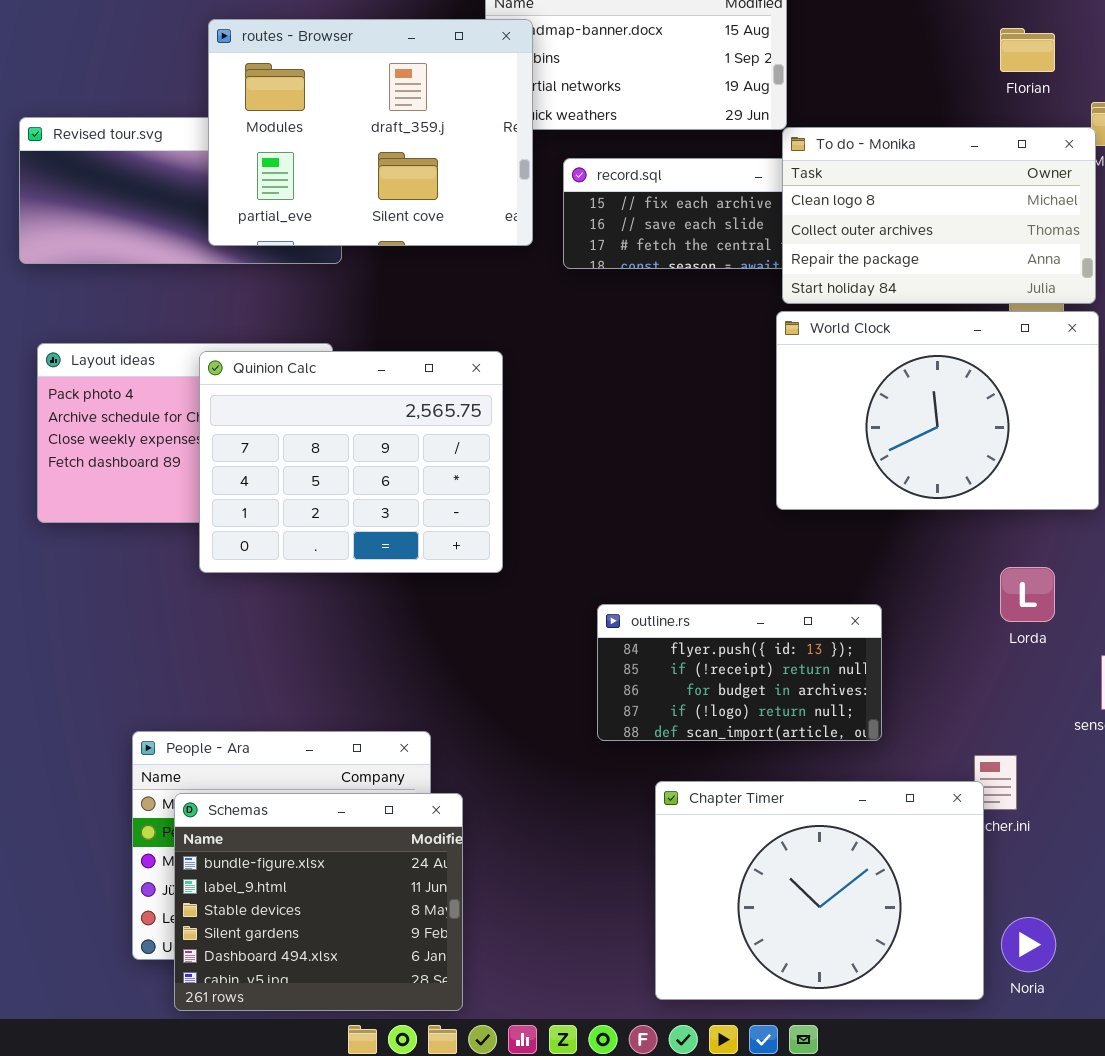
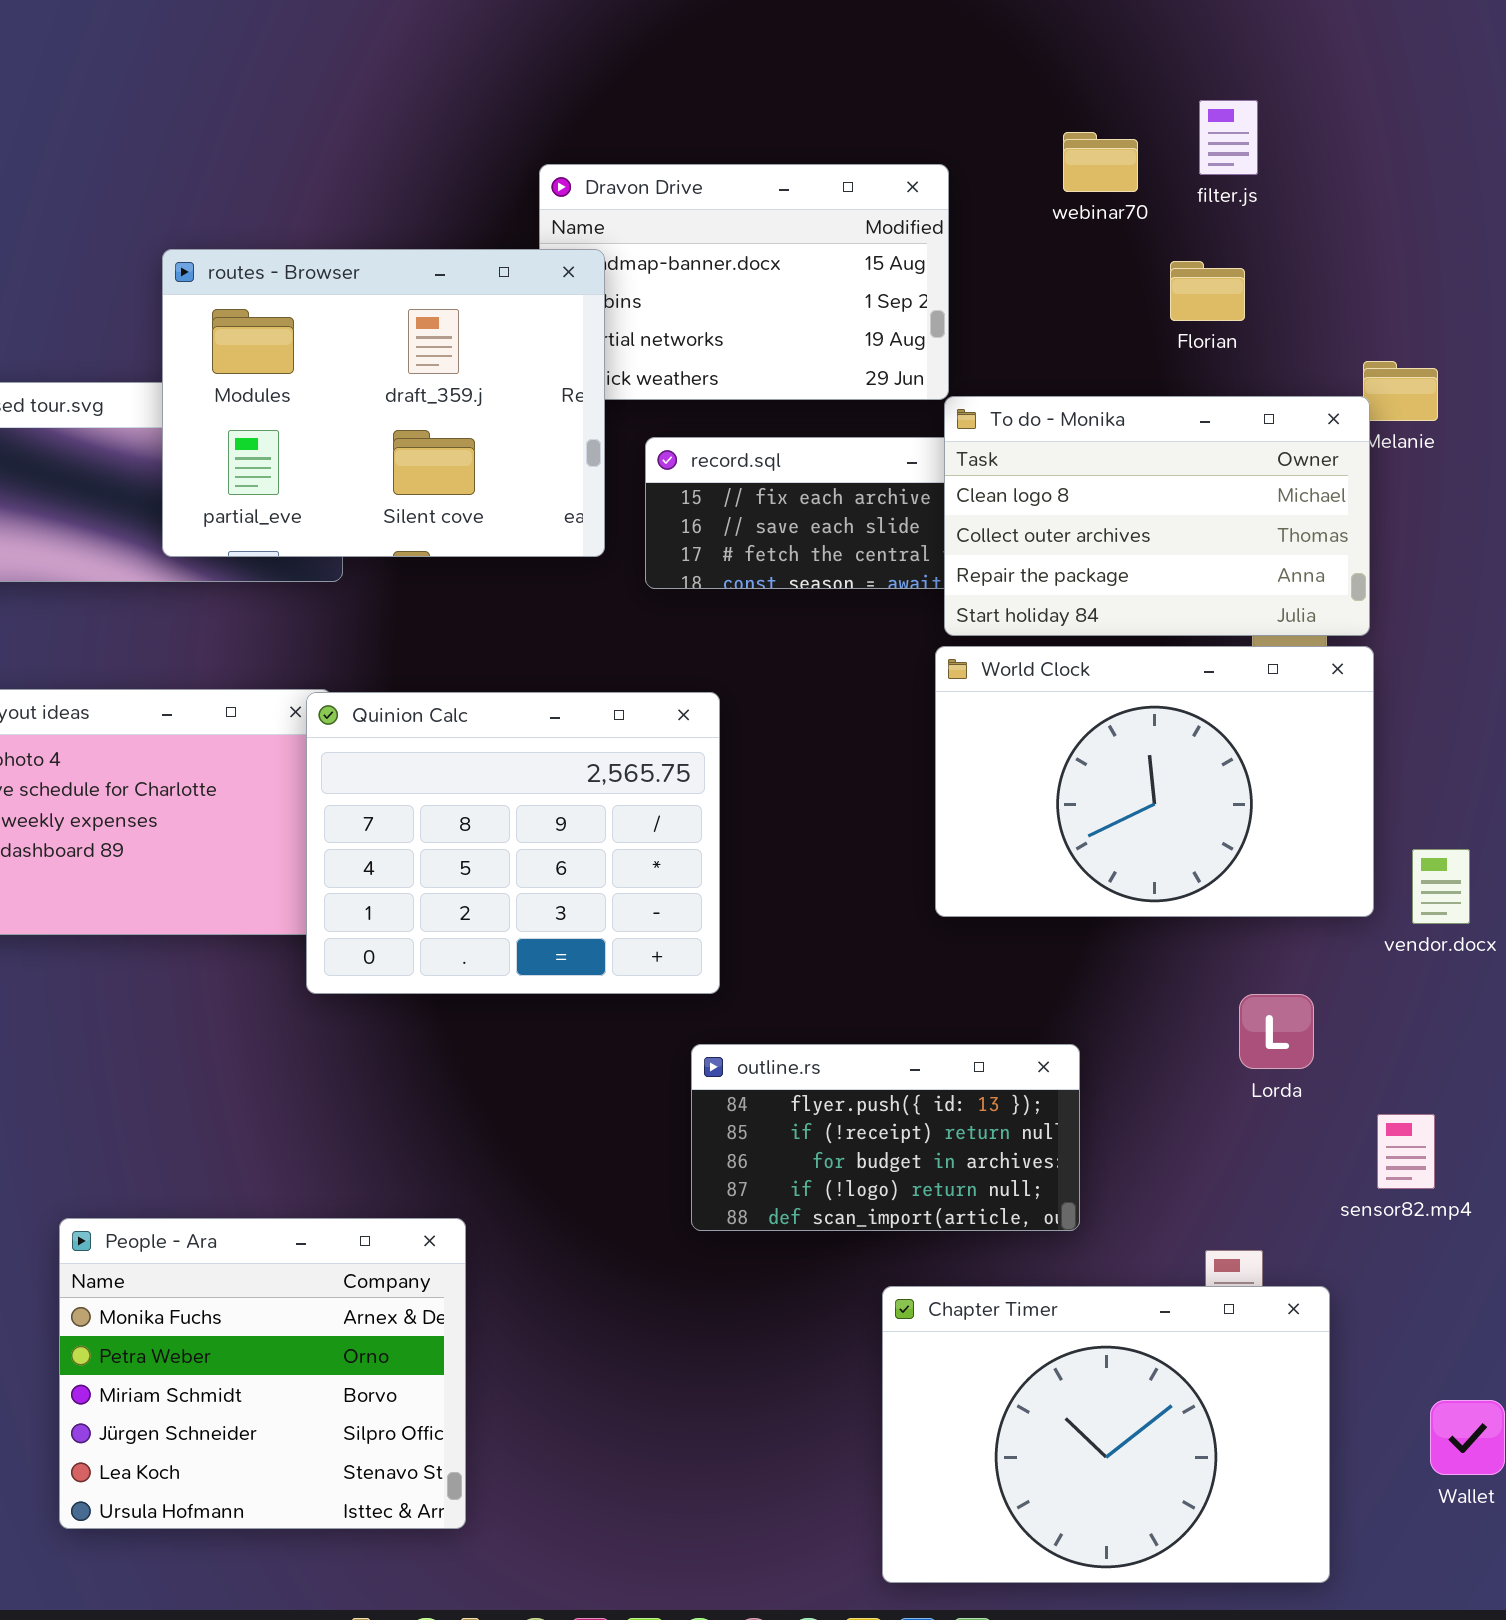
Florian: [1000,28,1055,72] -> [1170,261,1245,321], moved
Quinion Calc: [199,351,503,573] -> [306,692,720,994], moved
Chapter Timer: [655,781,984,1000] -> [882,1286,1330,1583], moved
Schemas: [174,793,463,1011] -> none, closed

